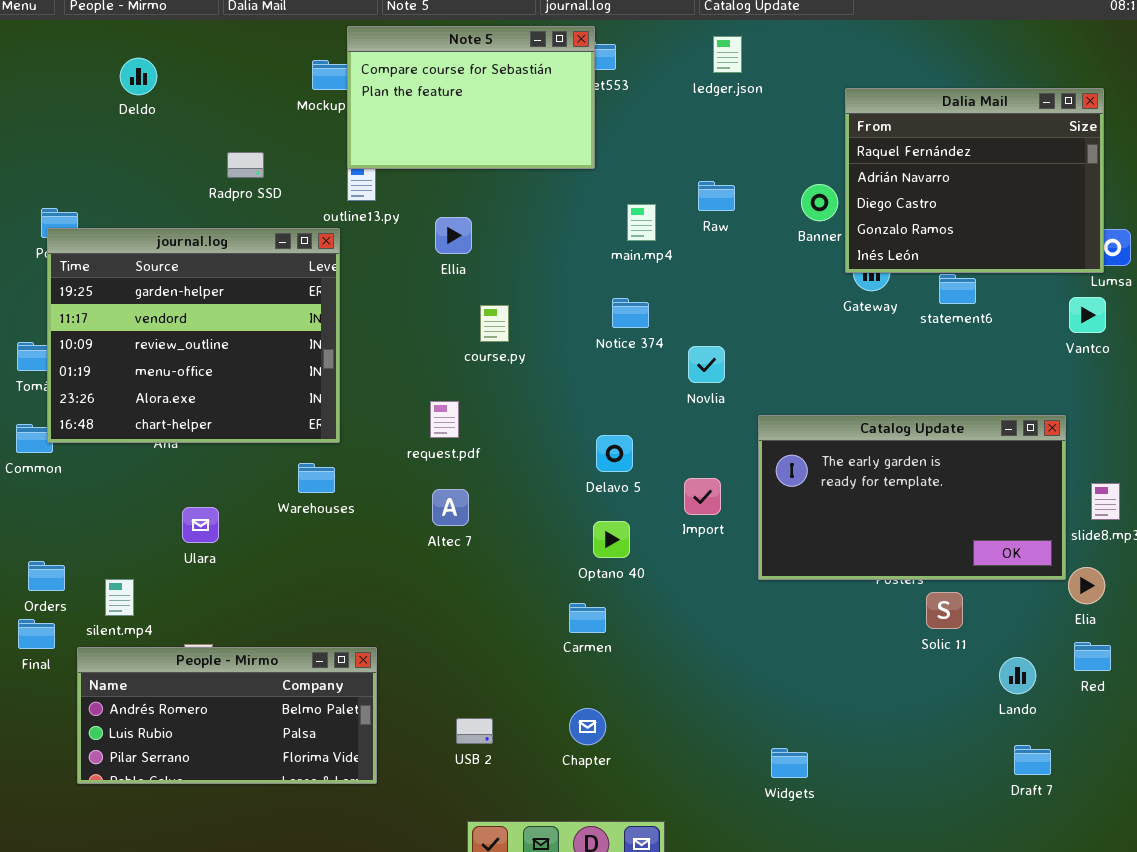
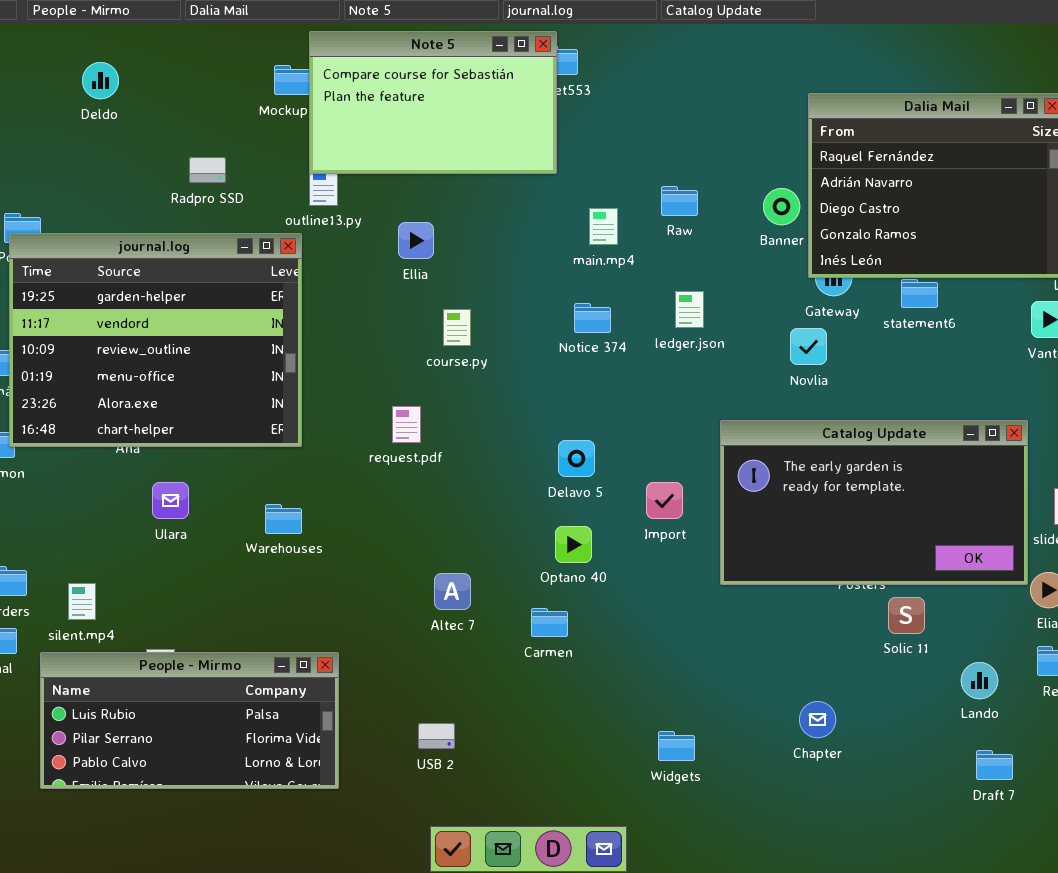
ledger.json: [713,36,742,73] -> [675,291,704,328], moved
Novlia: [688,346,725,383] -> [790,328,827,365], moved
Warehouses: [298,463,335,493] -> [265,504,302,534], moved
Altec 7: [432,489,469,526] -> [434,573,471,610], moved
Ulara: [182,507,219,543] -> [152,482,189,519], moved
People - Mirmo: [77,647,377,784] -> [40,652,339,789], scrolled down 1 row
Chapter: [569,708,606,745] -> [799,701,836,738], moved
Widgets: [771,748,808,778] -> [658,731,695,761], moved

